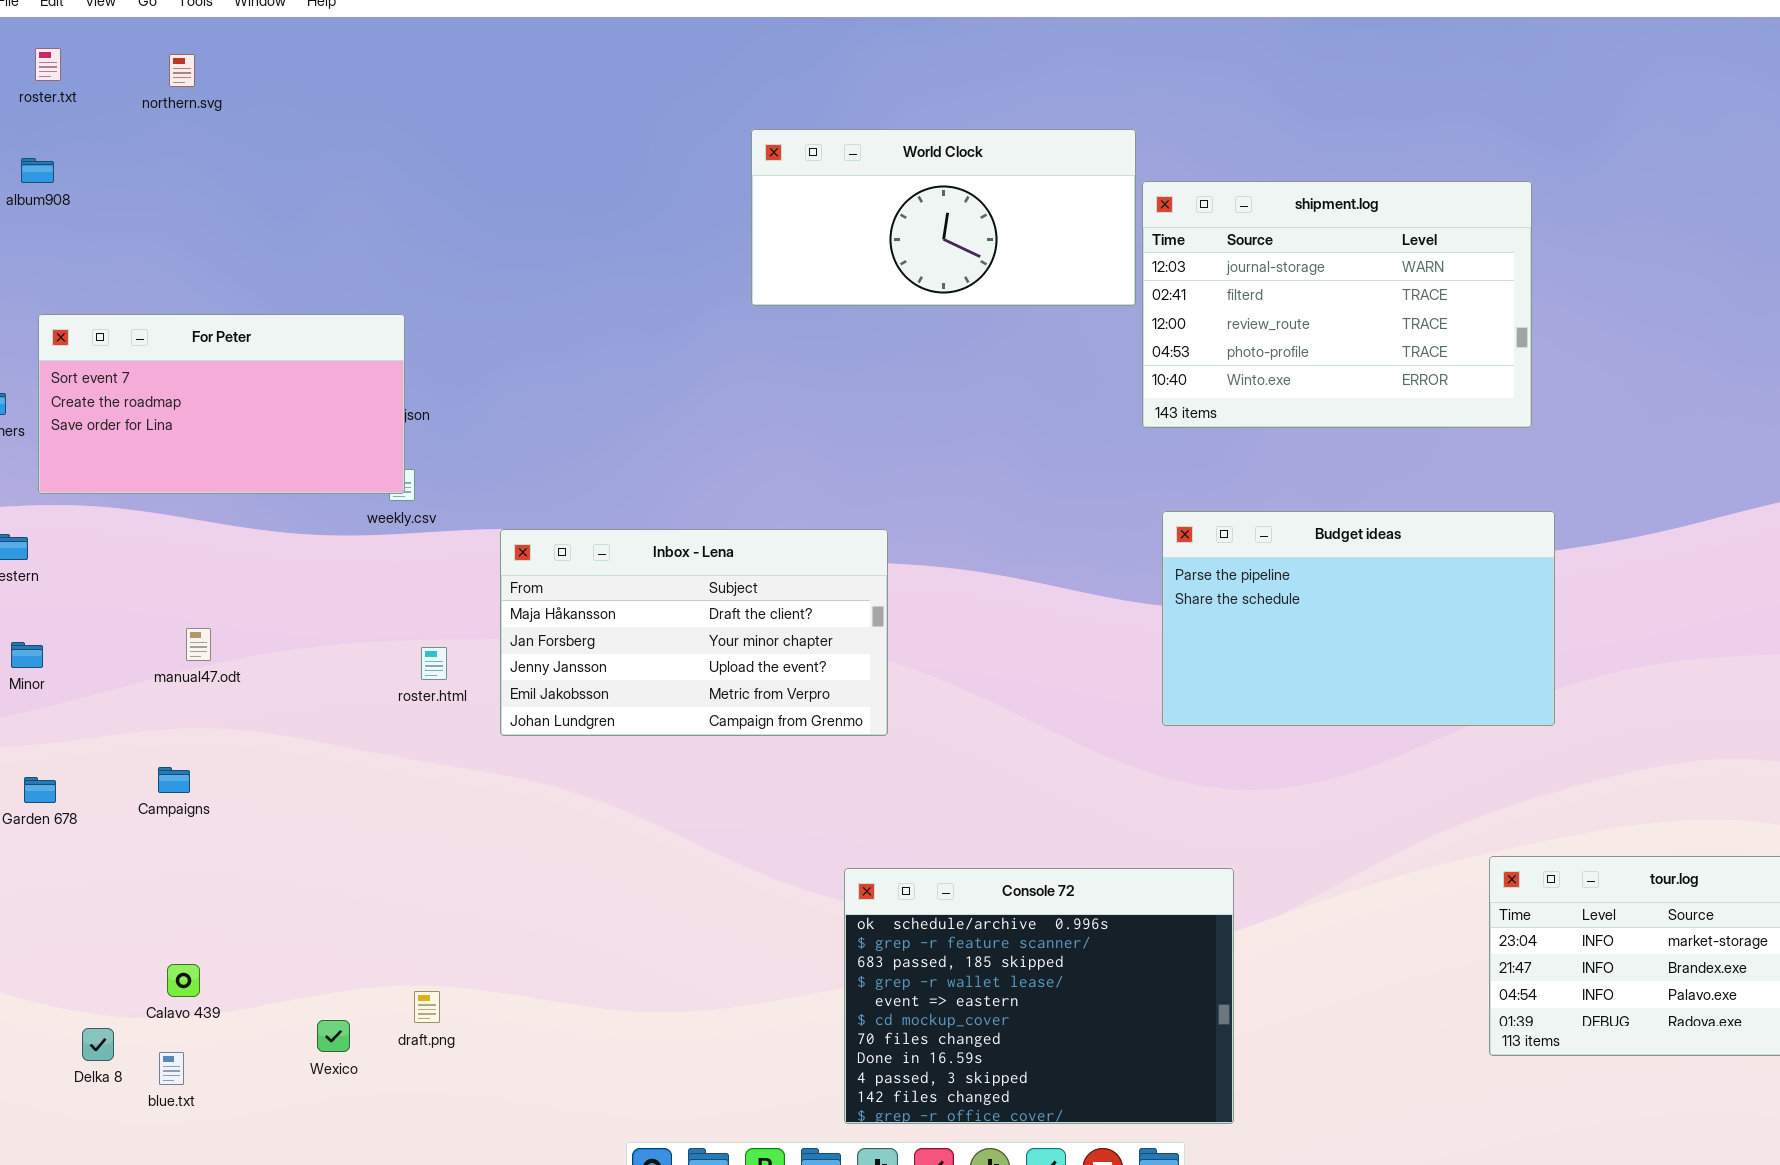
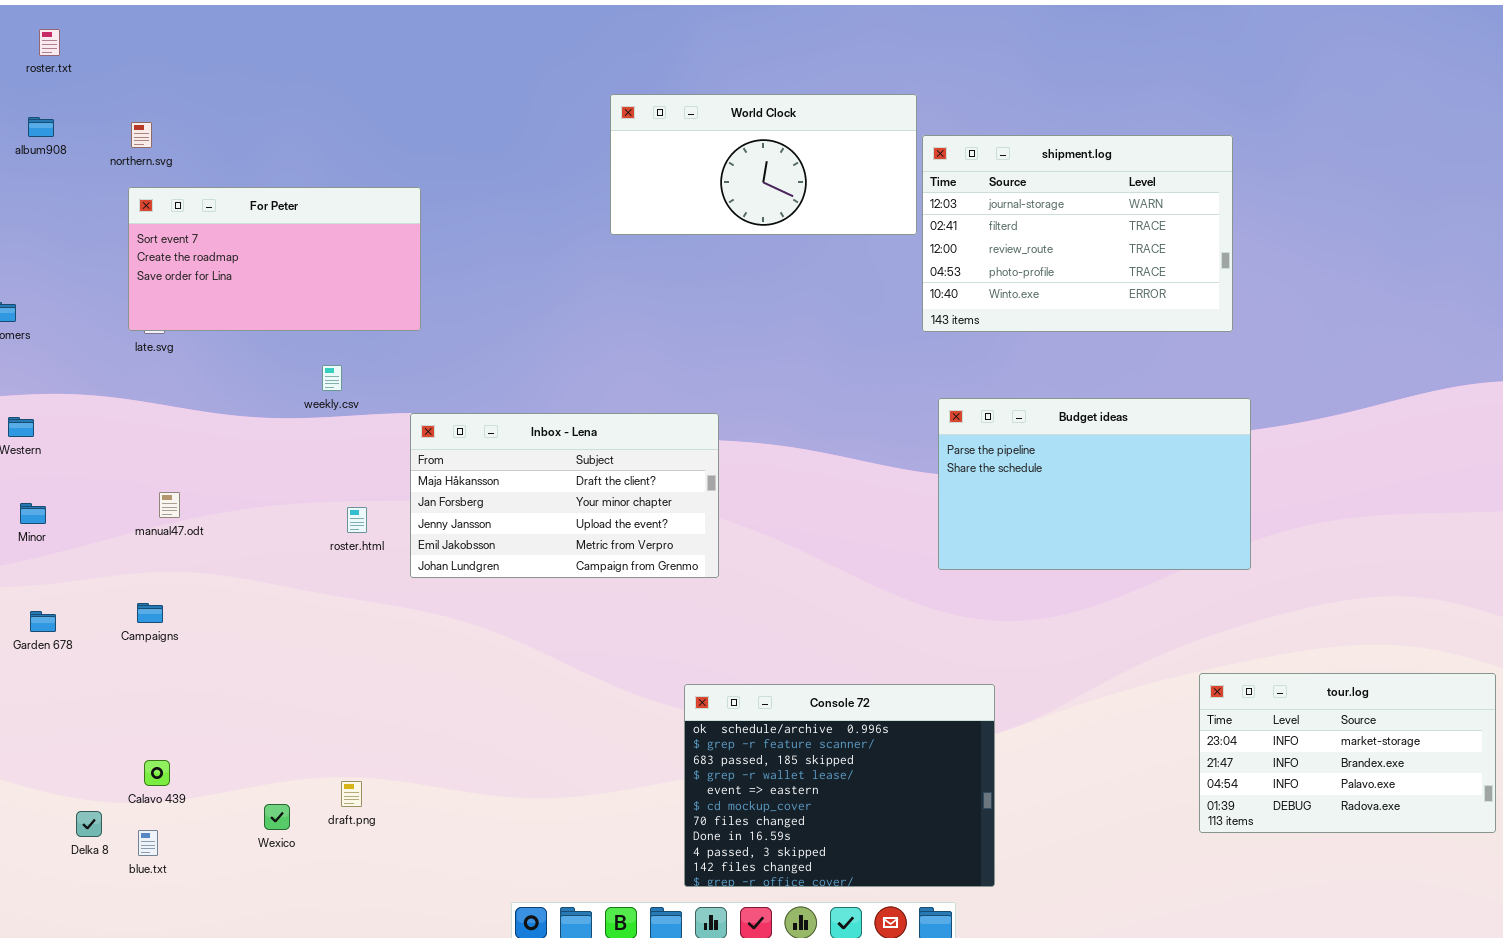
northern.svg: [169,54,195,87] -> [131,122,152,148], moved
For Peter: [38,314,405,494] -> [128,187,421,331], moved

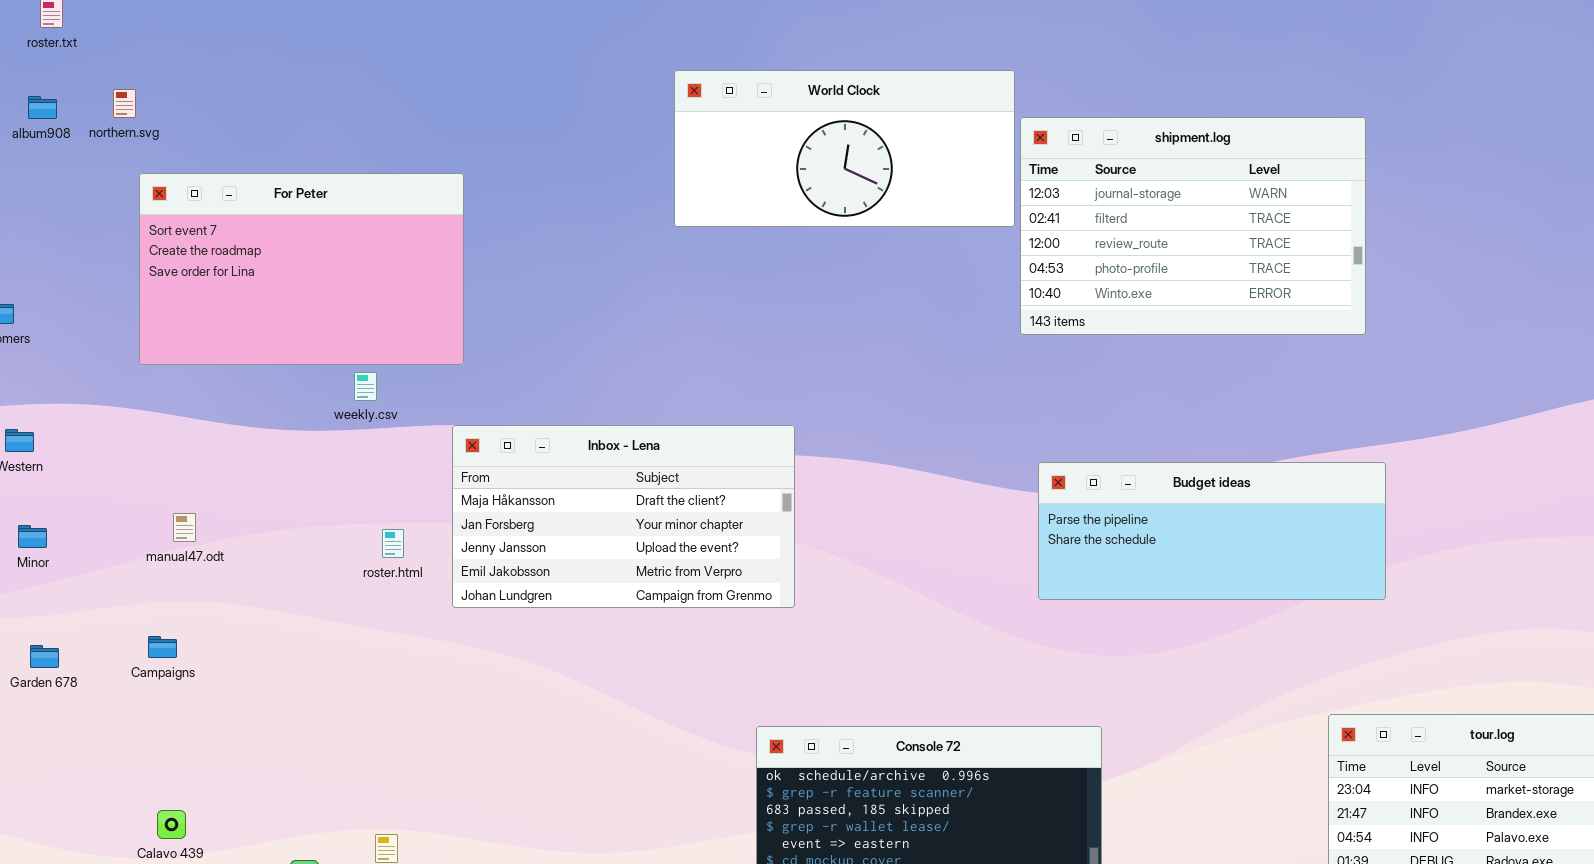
northern.svg: [131,122,152,148] -> [113,89,136,118], moved
For Peter: [128,187,421,331] -> [139,173,464,365], resized
Budget ideas: [938,398,1251,570] -> [1038,462,1386,600], resized

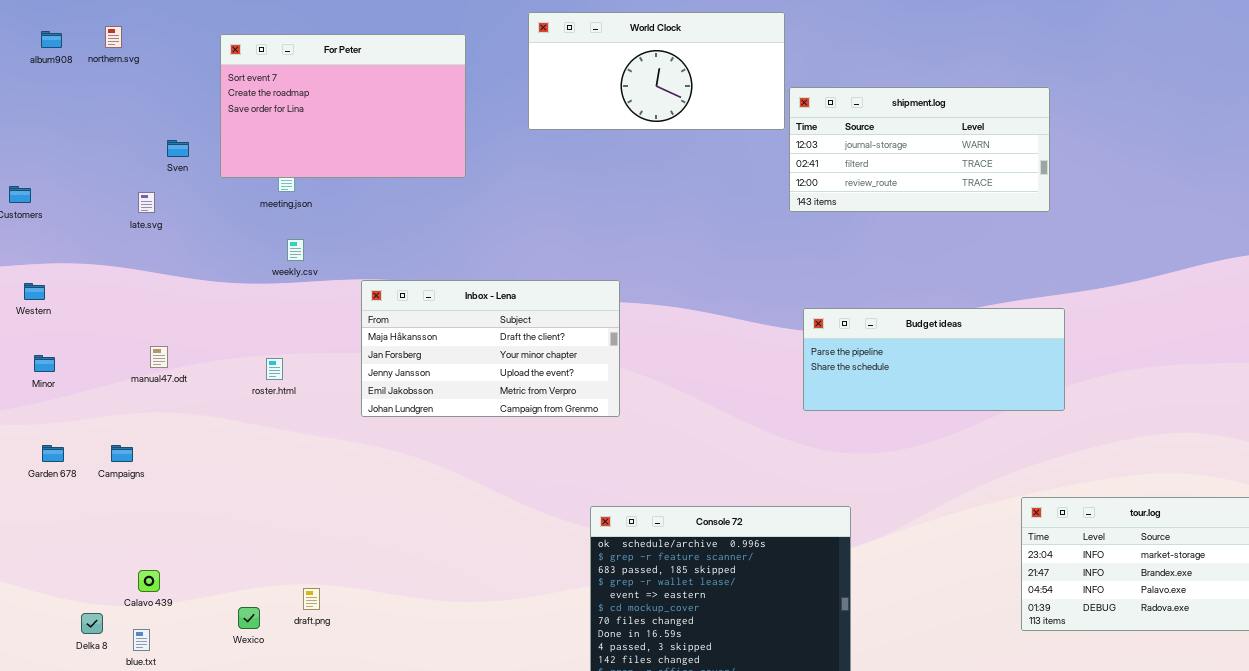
shipment.log: [1020,117,1366,335] -> [789,87,1050,212], resized
For Peter: [139,173,464,365] -> [220,34,466,178], moved
roster.html: [382,529,404,558] -> [266,358,283,380], moved
Campaigns: [148,636,177,658] -> [111,445,133,462], moved

